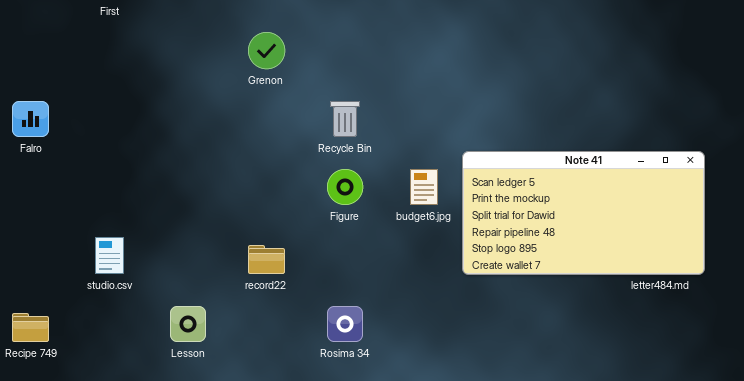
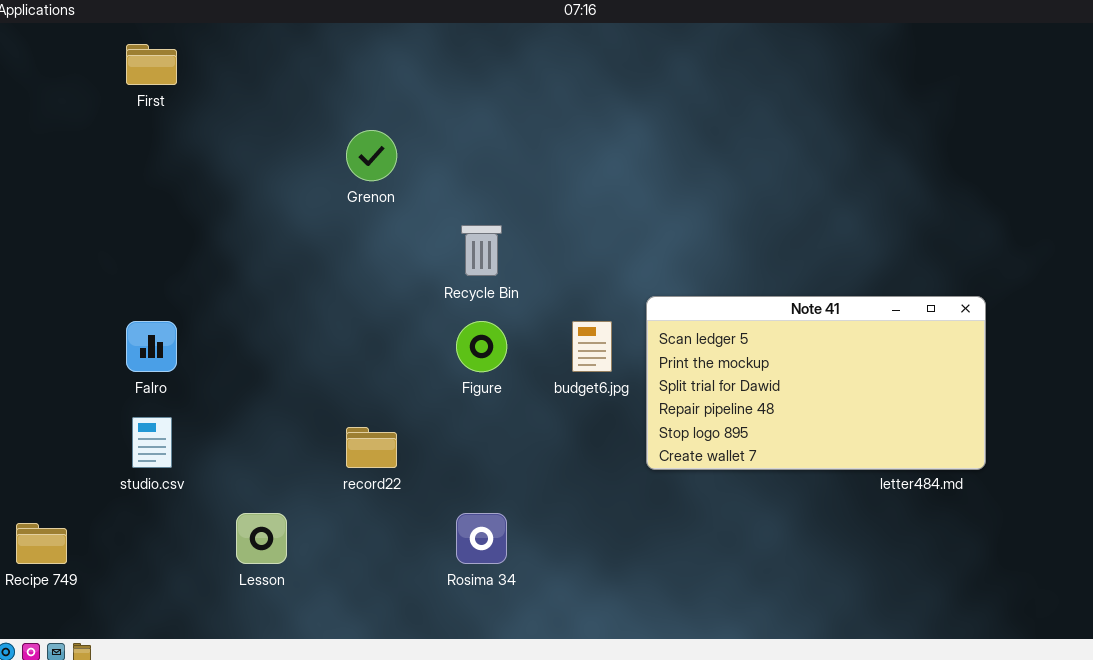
Falro: [12,101,49,137] -> [126,321,177,372], moved

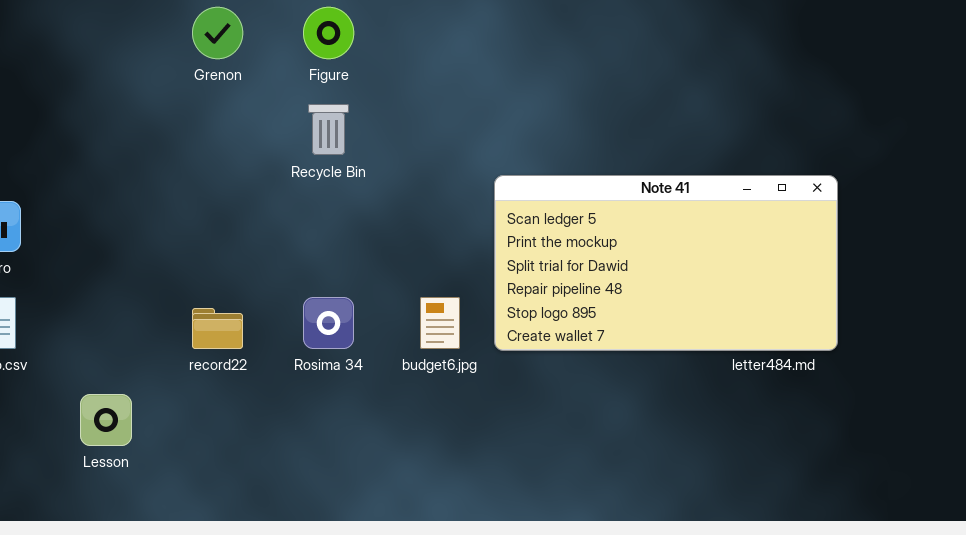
Figure: [456,321,507,372] -> [303,7,354,59], moved
budget6.jpg: [572,321,612,372] -> [420,297,460,349], moved
Rosima 34: [456,513,507,564] -> [303,297,354,349], moved

